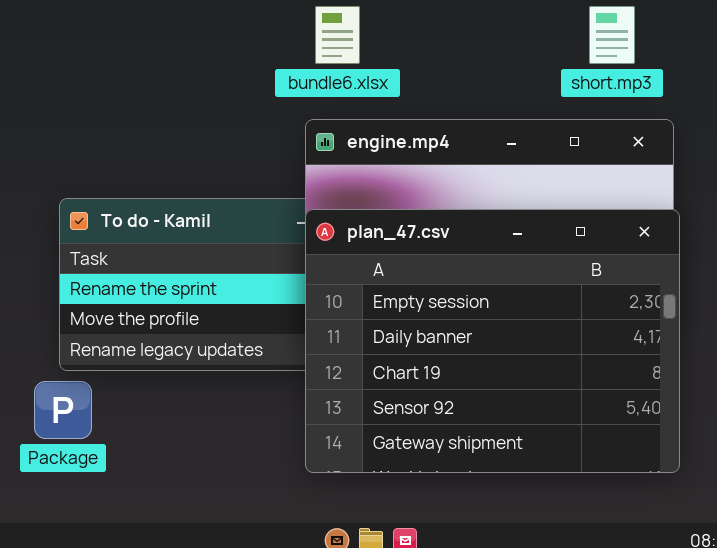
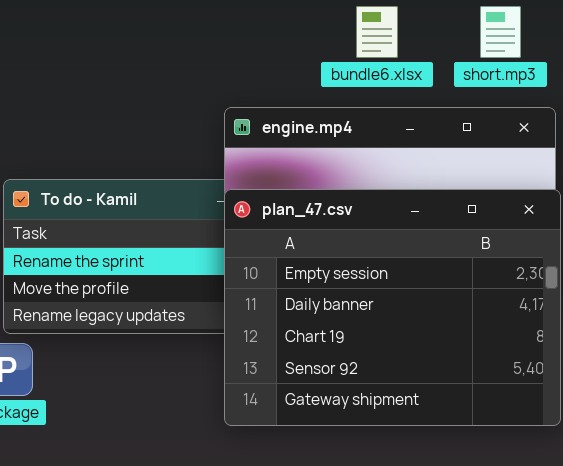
bundle6.xlsx: [315,6,360,64] -> [356,6,398,58], moved

